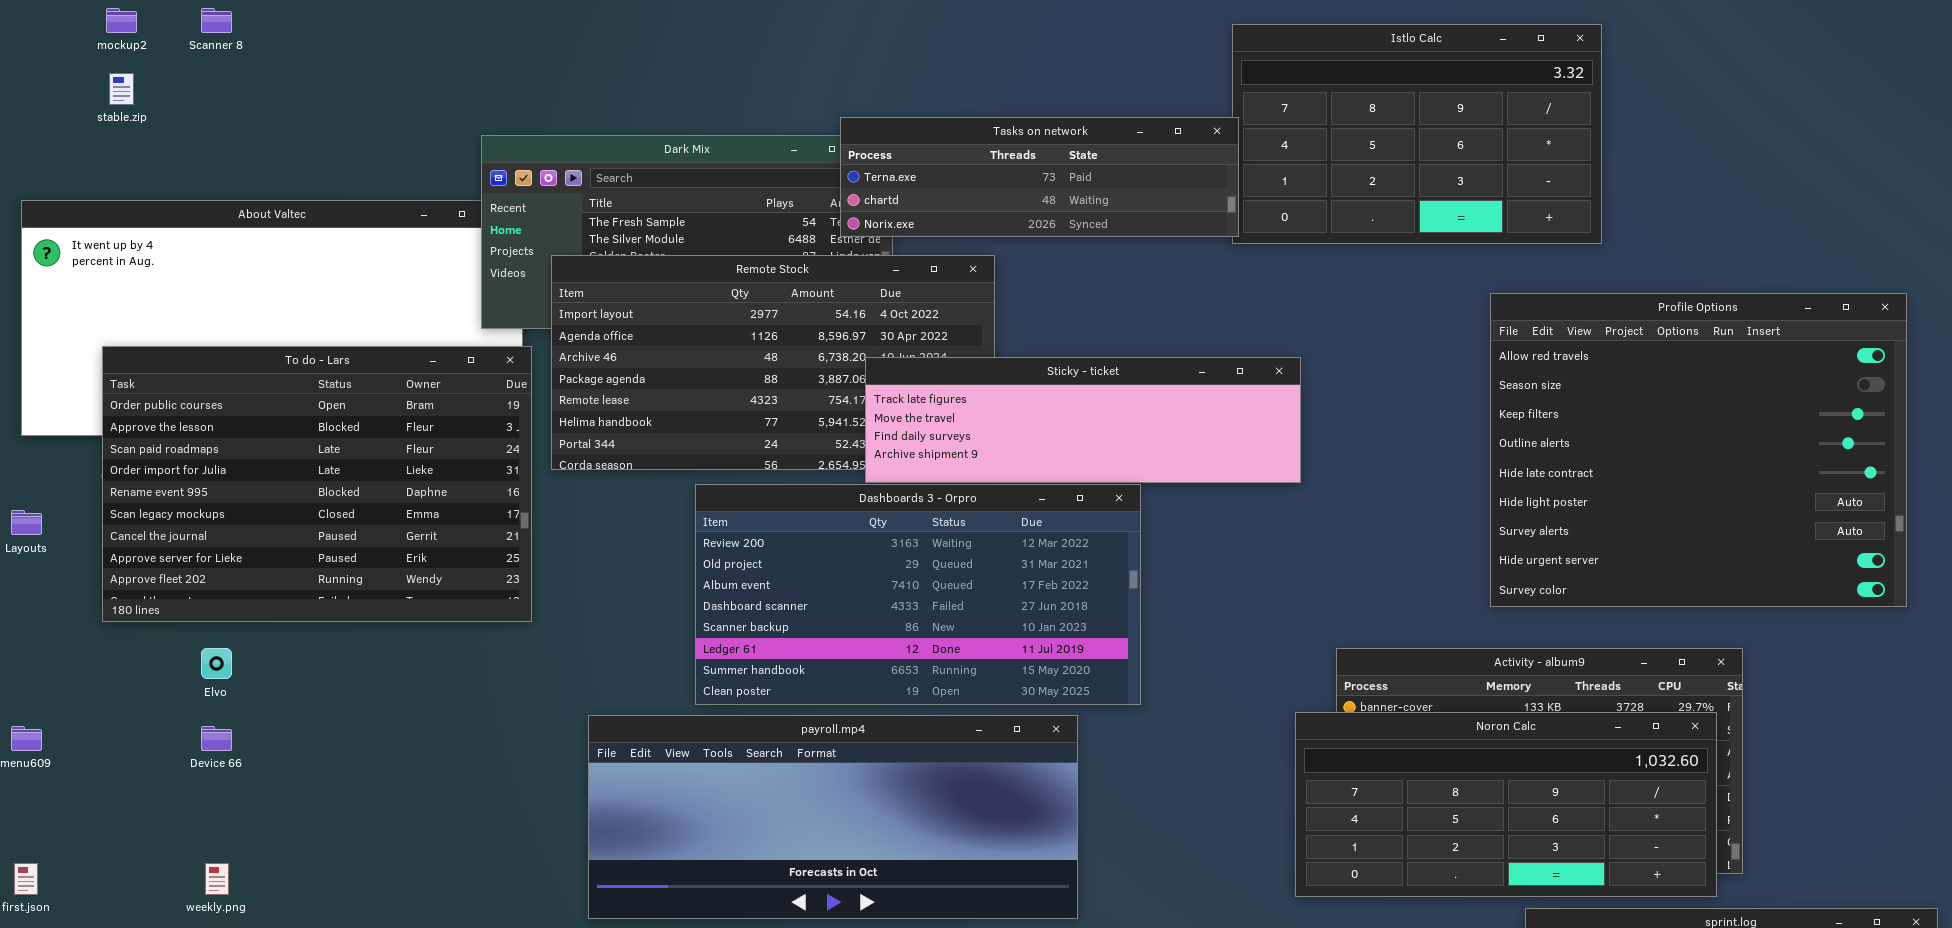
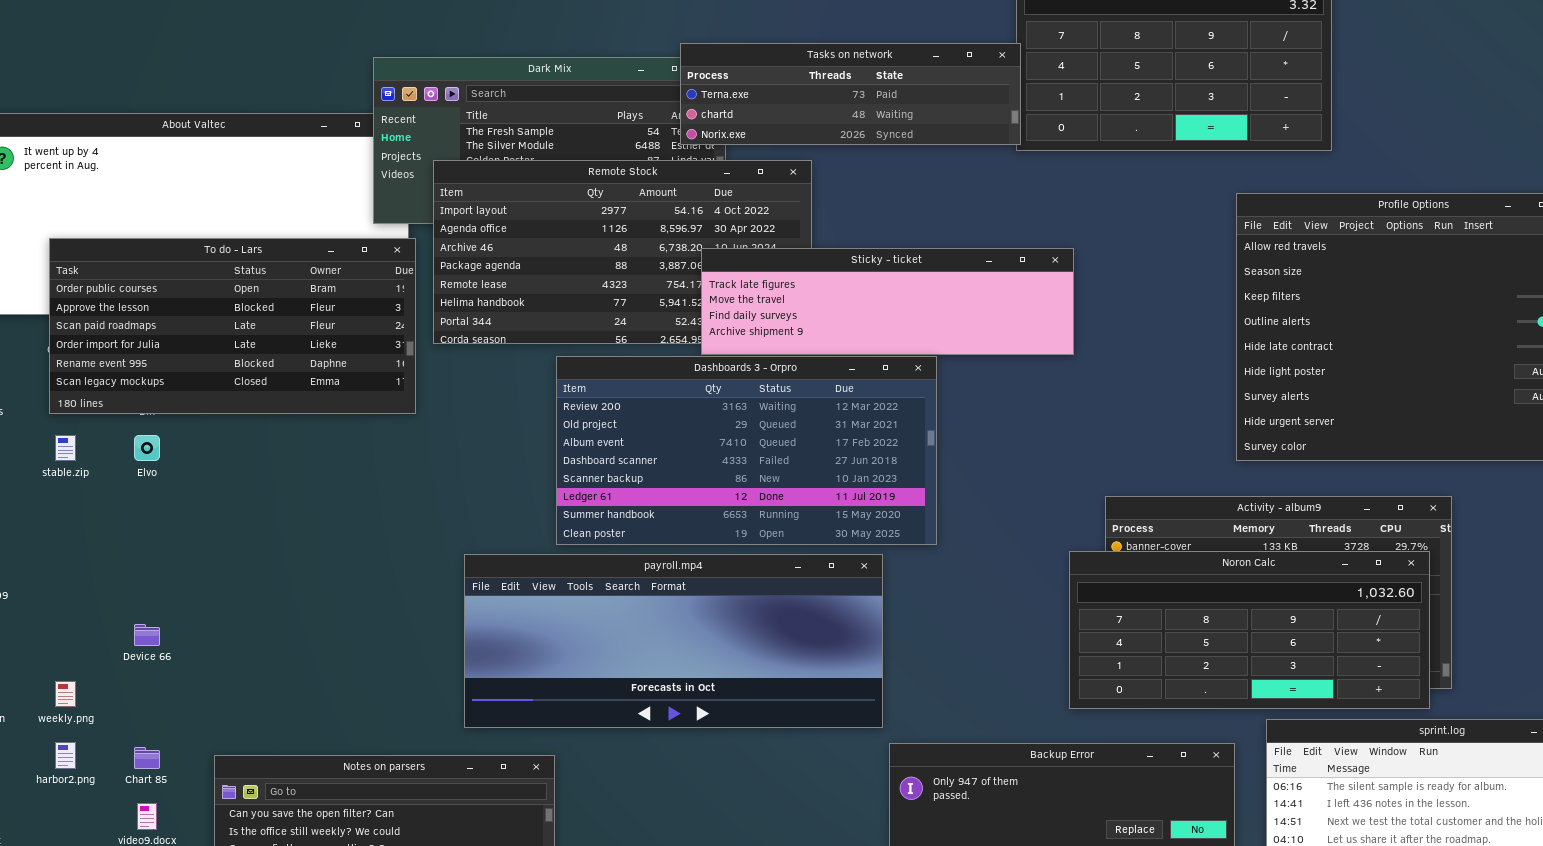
stable.zip: [109,73,134,105] -> [55,435,76,461], moved
To do - Lars: [102,346,532,622] -> [49,238,416,414], resized
Elvo: [201,648,232,679] -> [134,435,160,461], moved
Device 66: [201,726,232,751] -> [134,624,160,646], moved
weekly.png: [205,863,229,895] -> [55,681,76,707], moved

